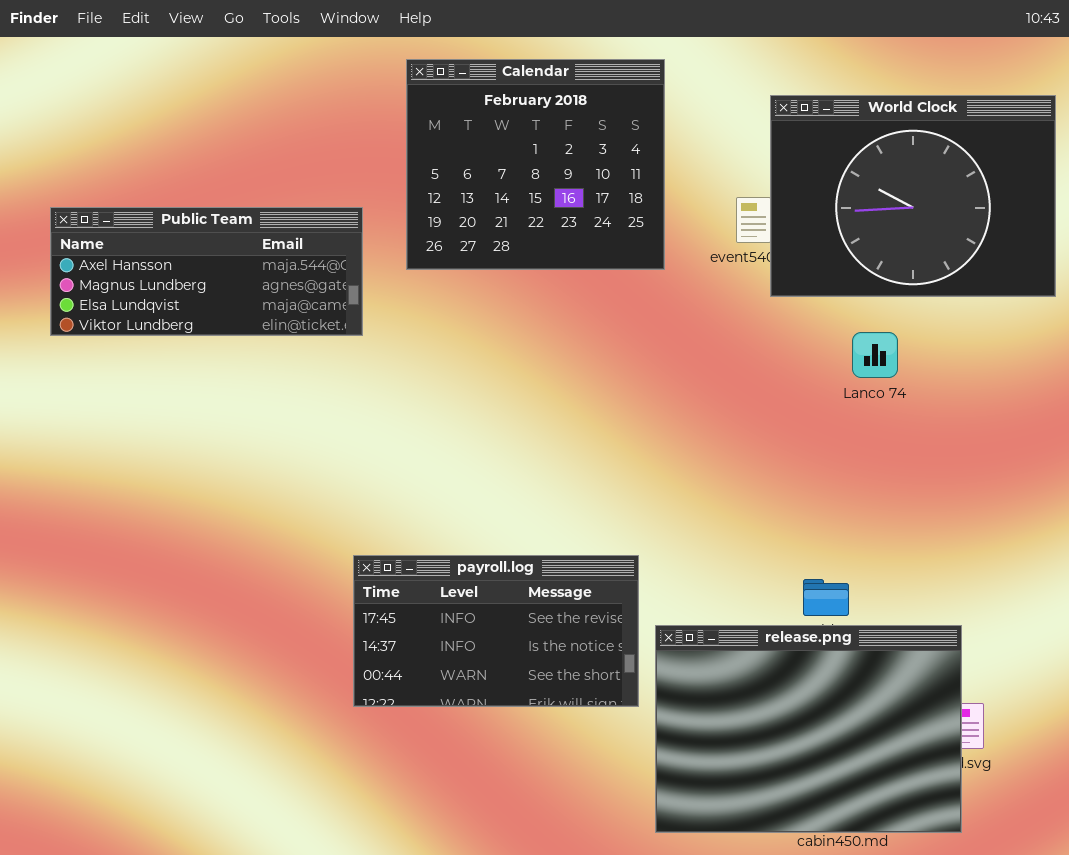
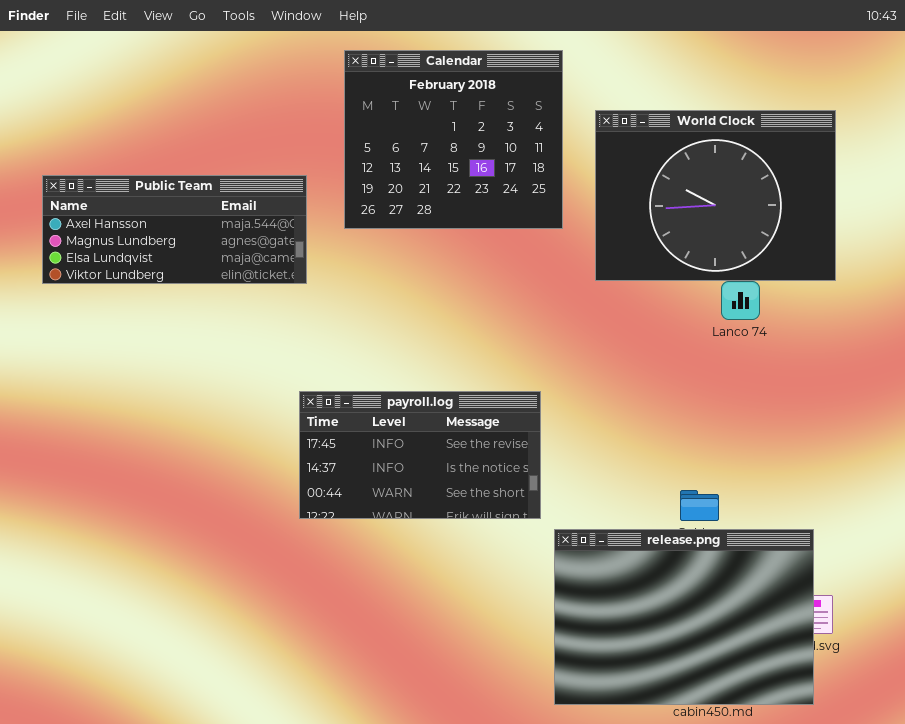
World Clock: [770,95,1056,297] -> [595,110,836,281], moved
payroll.log: [353,555,639,707] -> [299,391,541,519], moved

